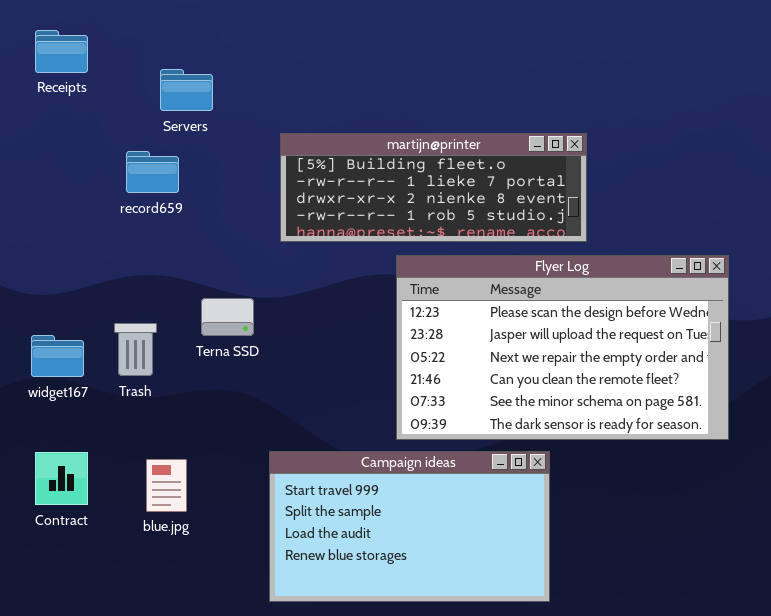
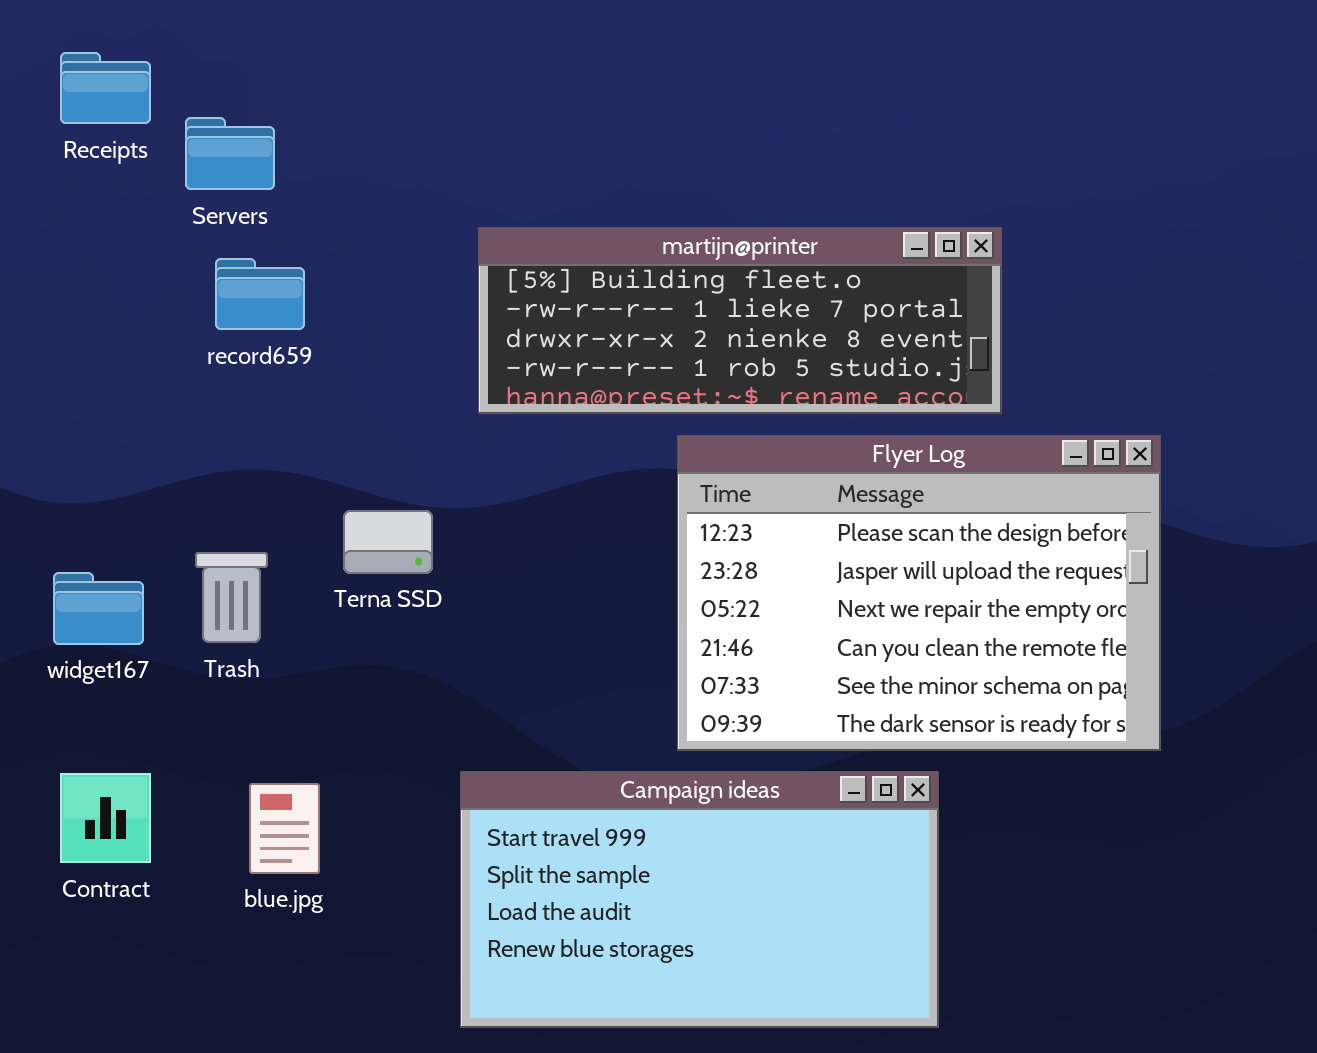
Servers: [160,69,213,111] -> [185,117,275,190], moved
Flyer Log: [396,255,729,440] -> [677,435,1161,751], resized

